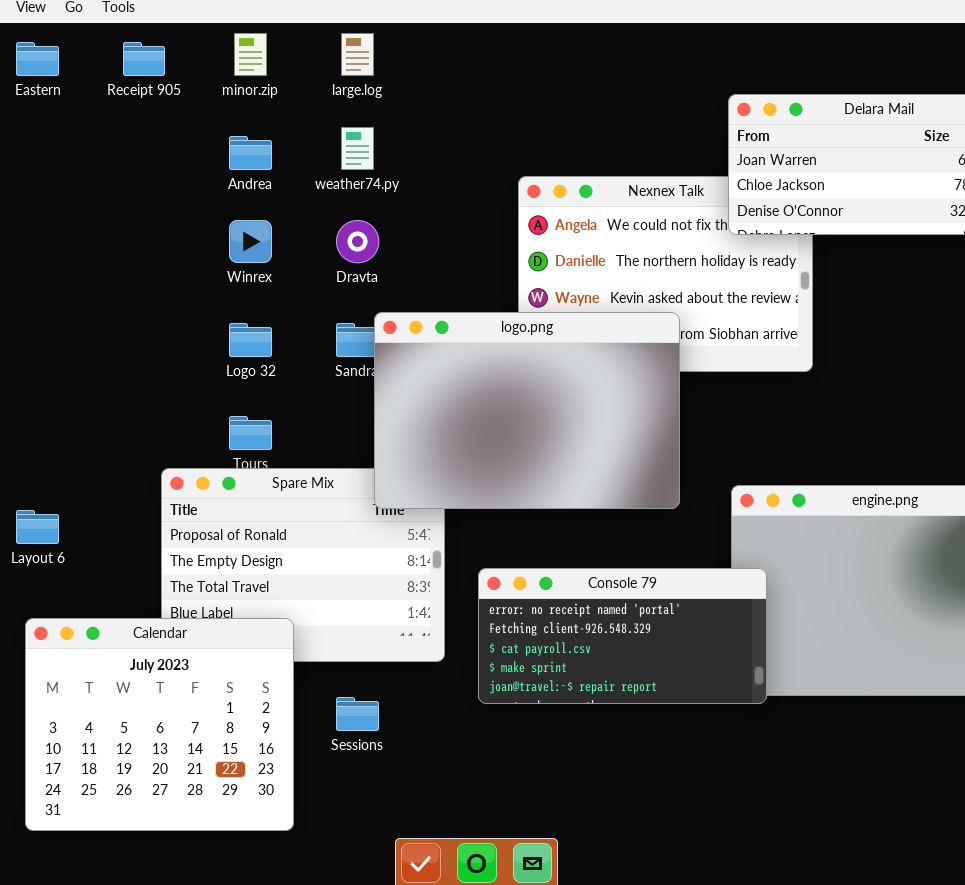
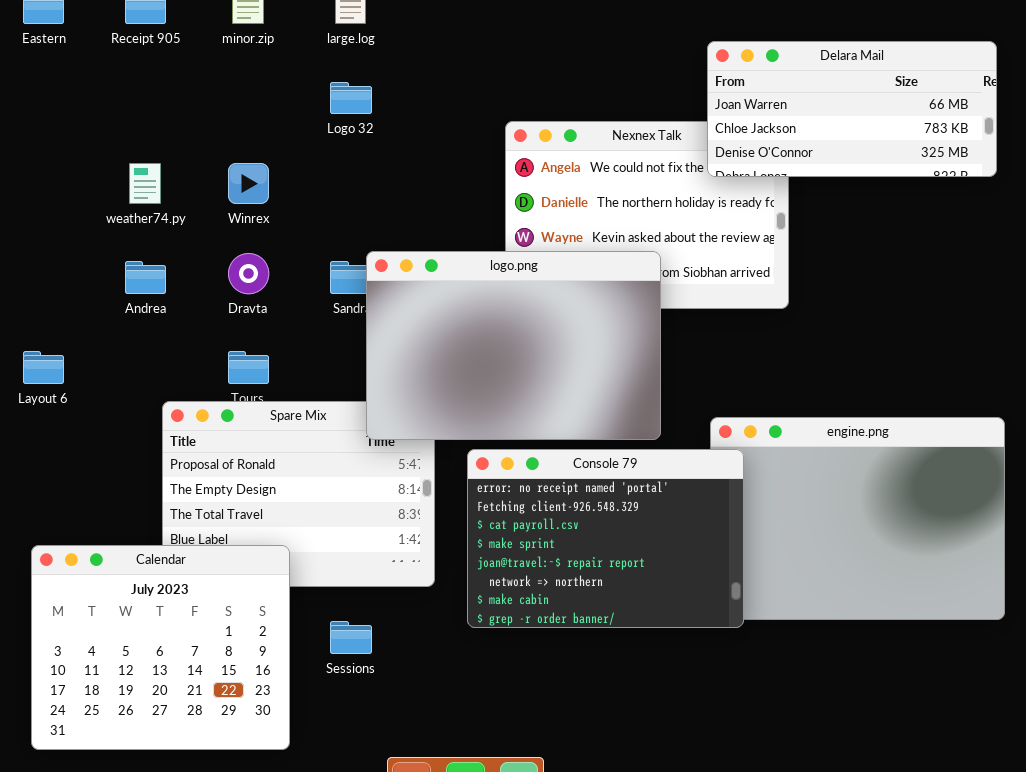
weather74.py: [341,127,374,170] -> [129,163,161,204], moved
Andrea: [229,136,272,170] -> [125,261,166,294], moved
Dravta: [336,220,379,263] -> [228,253,269,294], moved
Logo 32: [229,323,272,357] -> [330,82,372,114], moved
Layout 6: [16,510,59,544] -> [23,351,64,384], moved
Console 79: [478,568,767,704] -> [467,449,744,628], resized

